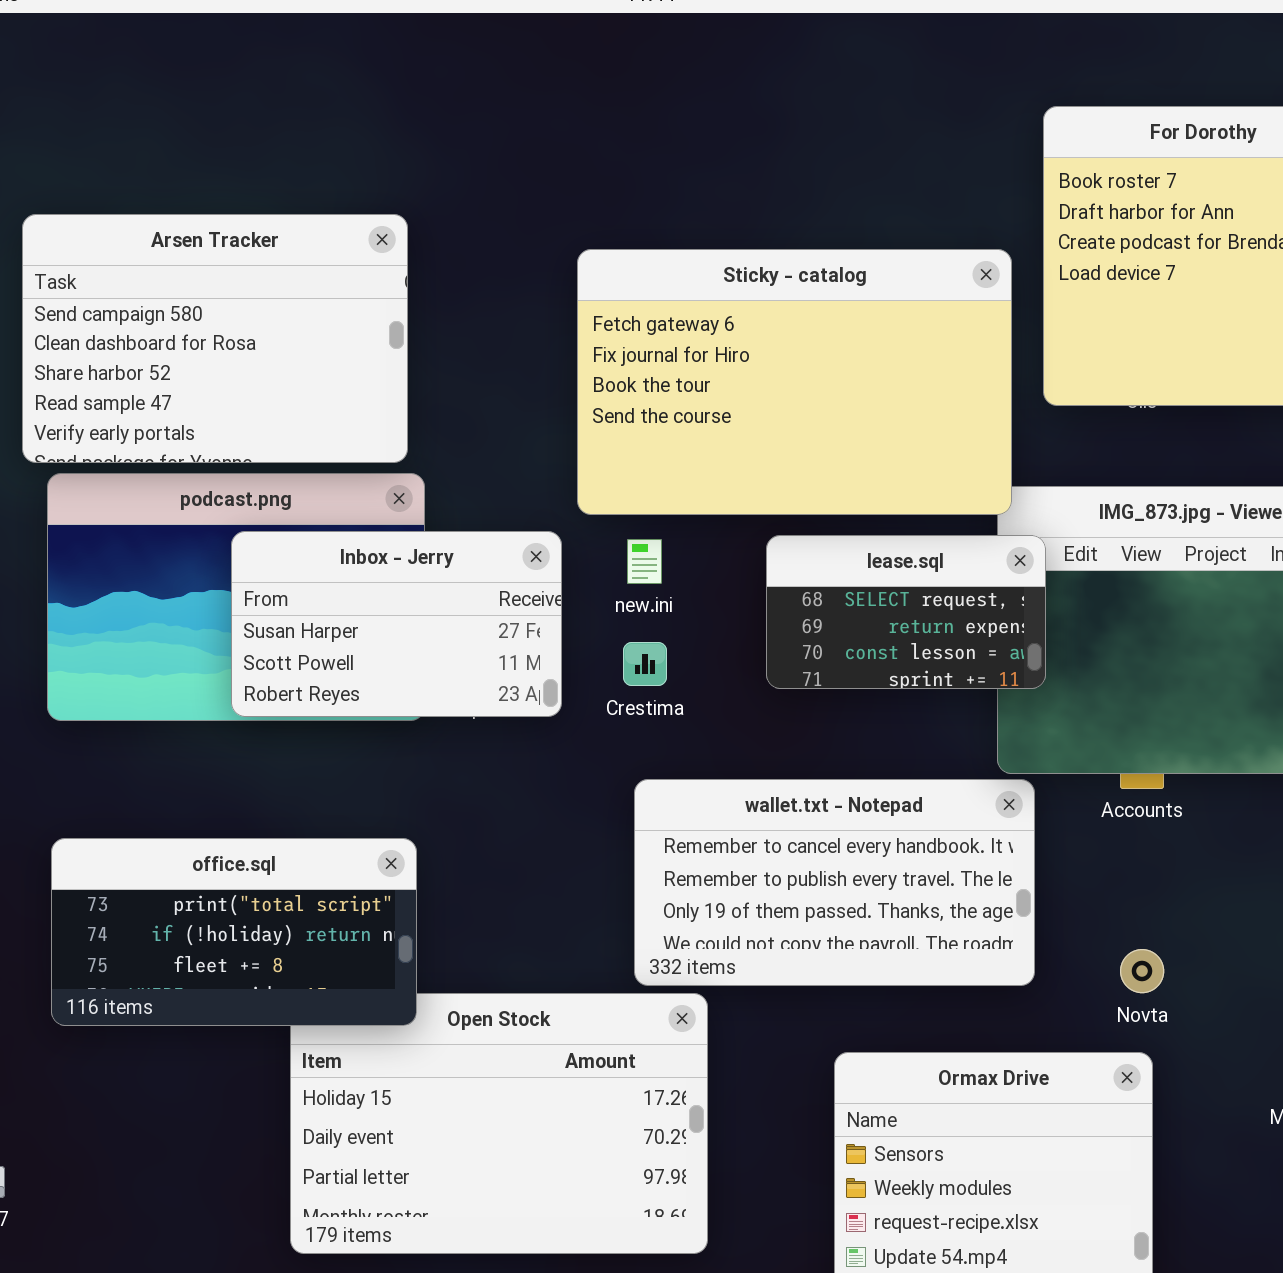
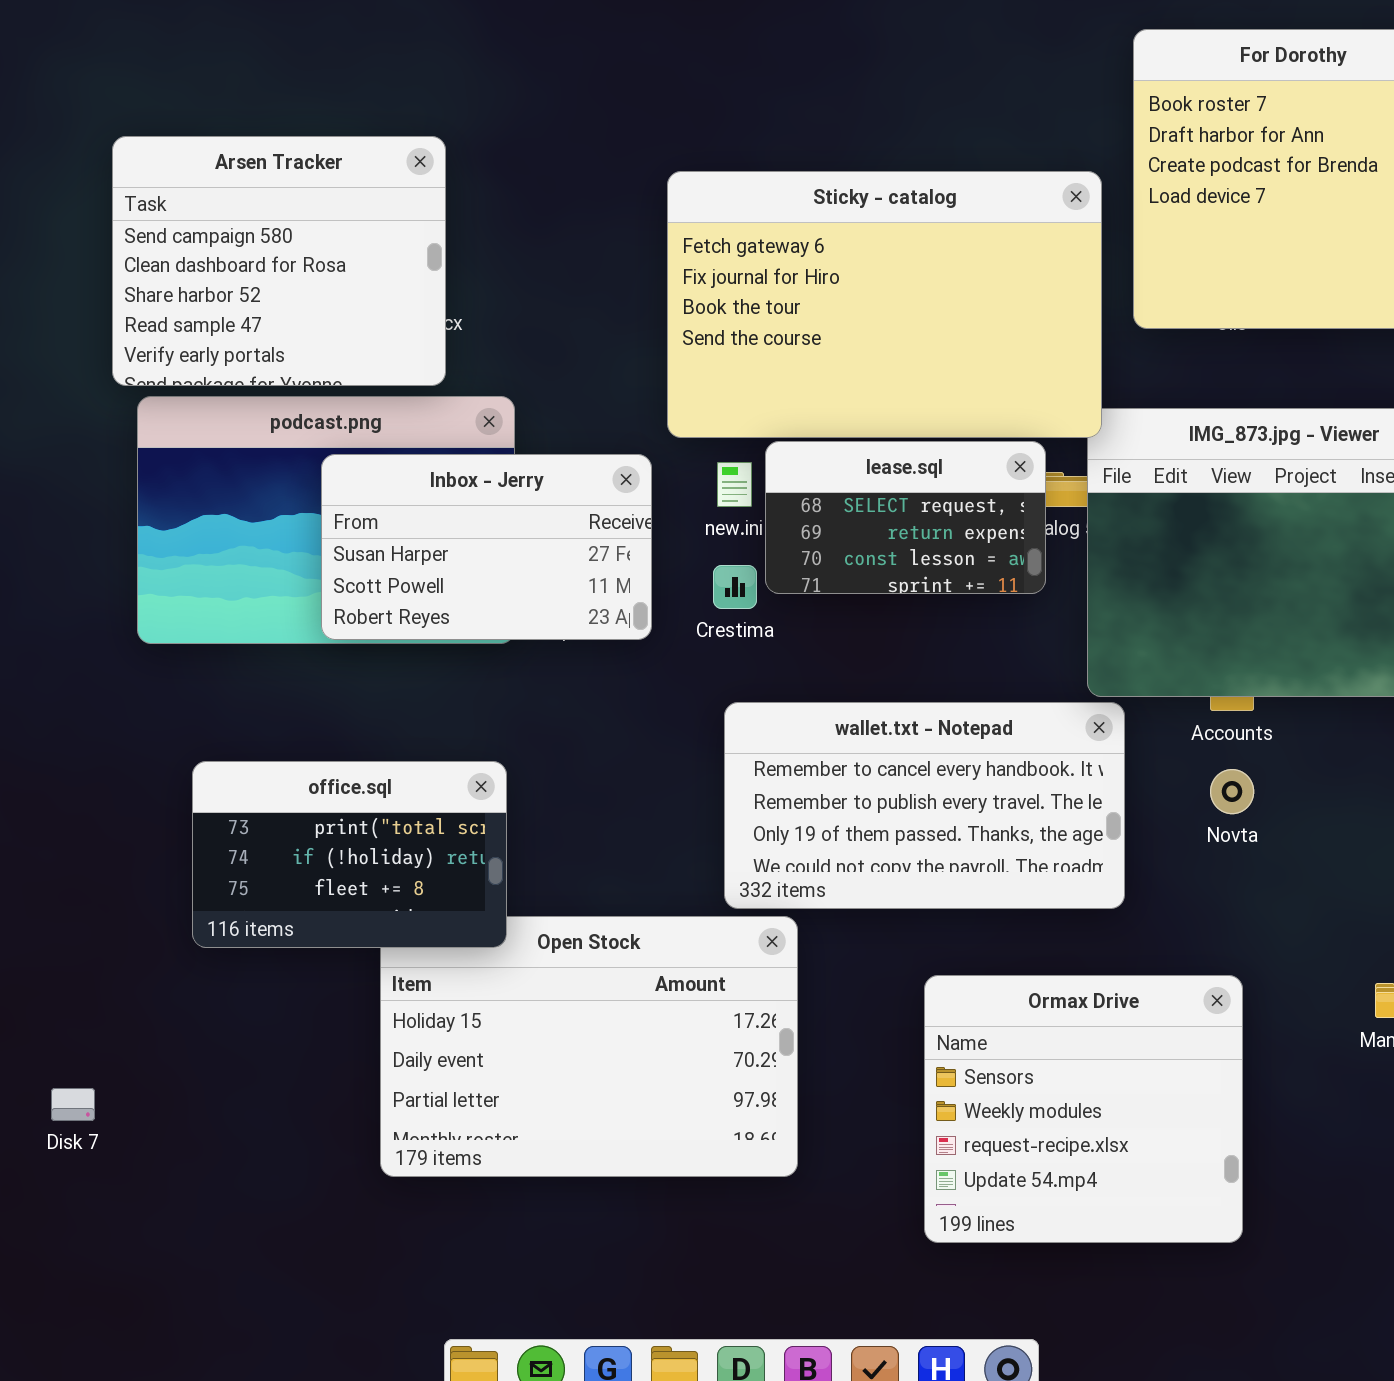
Arsen Tracker: [22,214,408,463] -> [112,136,446,386], resized
lease.sql: [766,535,1046,689] -> [765,441,1046,594], moved
office.sql: [51,838,417,1026] -> [192,761,507,948], resized
Novta: [1120,949,1164,993] -> [1210,769,1254,814], moved

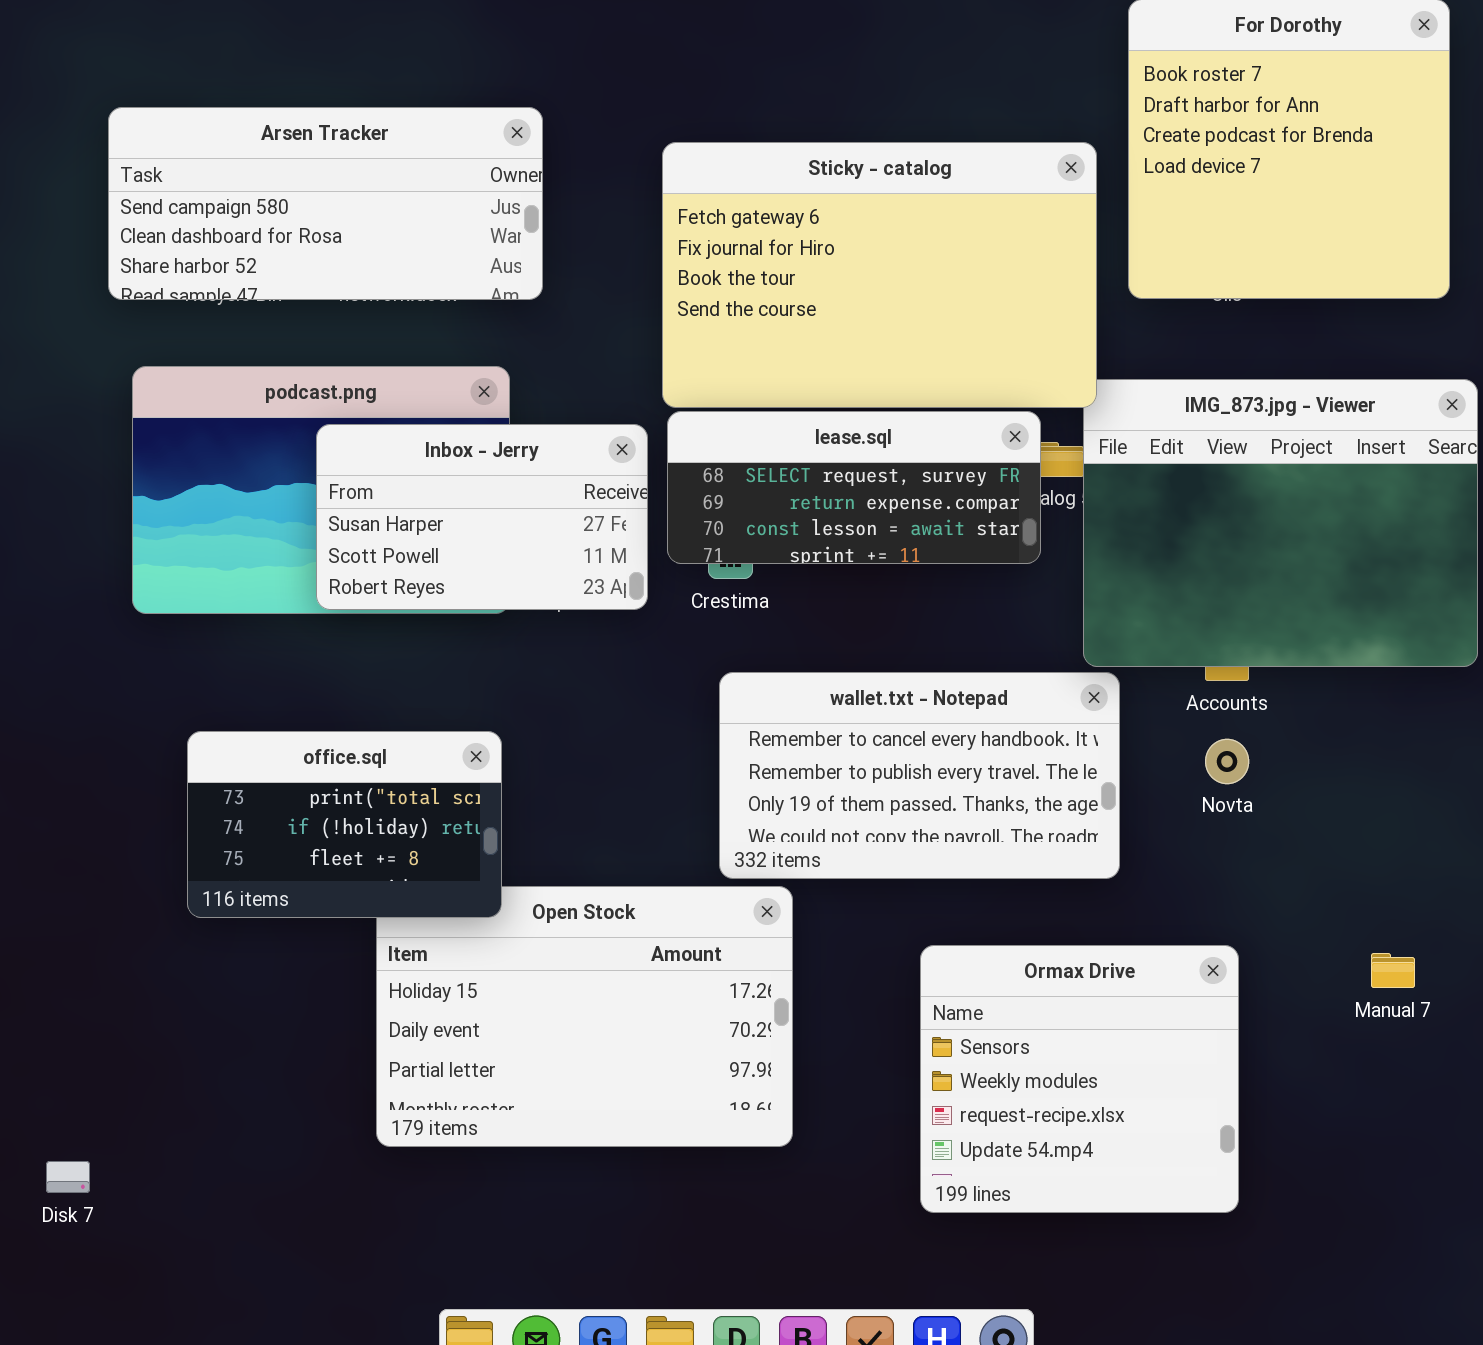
Arsen Tracker: [112,136,446,386] -> [108,107,543,300], resized
lease.sql: [765,441,1046,594] -> [667,411,1041,564], resized
Disk 7: [51,1088,95,1121] -> [46,1161,90,1193], moved

